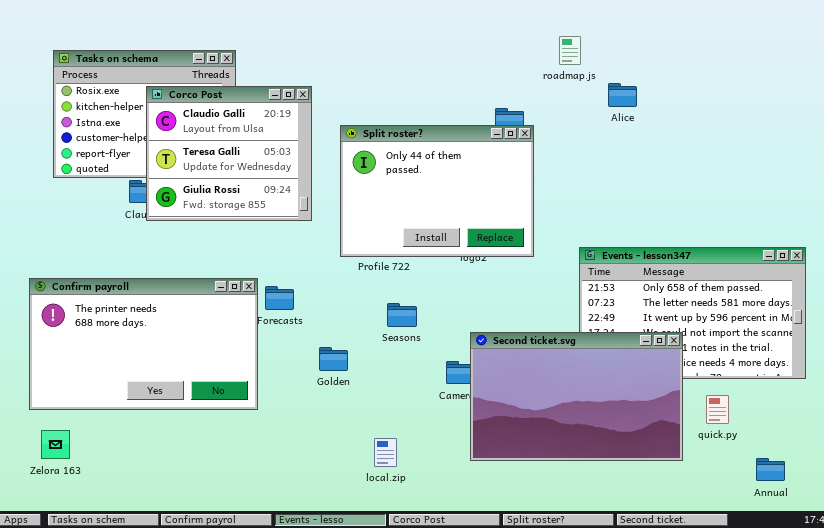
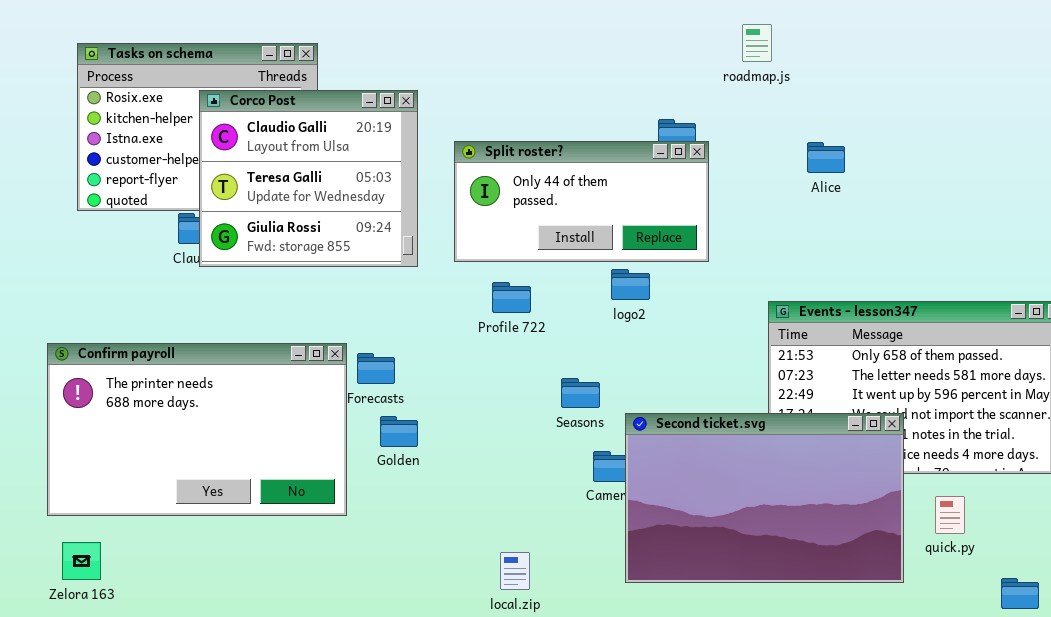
Alice: [608,83,637,107] -> [807,142,845,173], moved
Split roster?: [340,125,534,257] -> [454,141,709,262], resized
Seasons: [387,303,417,327] -> [561,378,600,408], moved
Golden: [319,347,348,371] -> [380,416,418,447], moved

